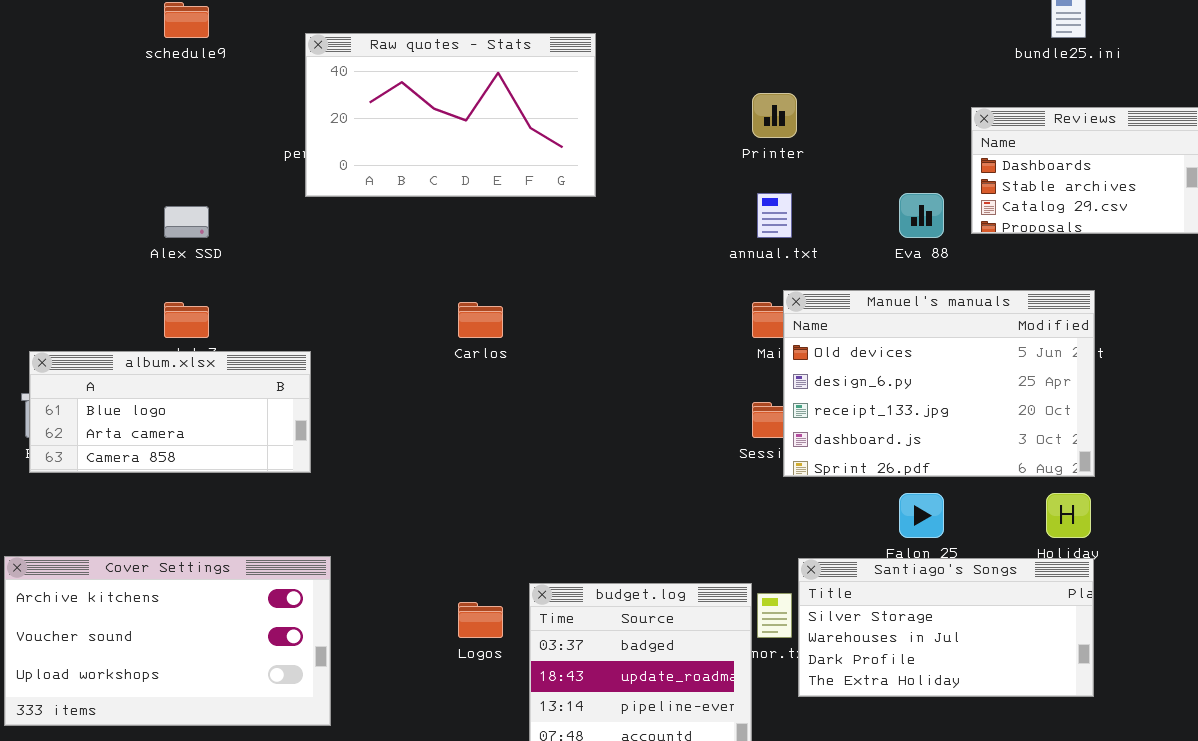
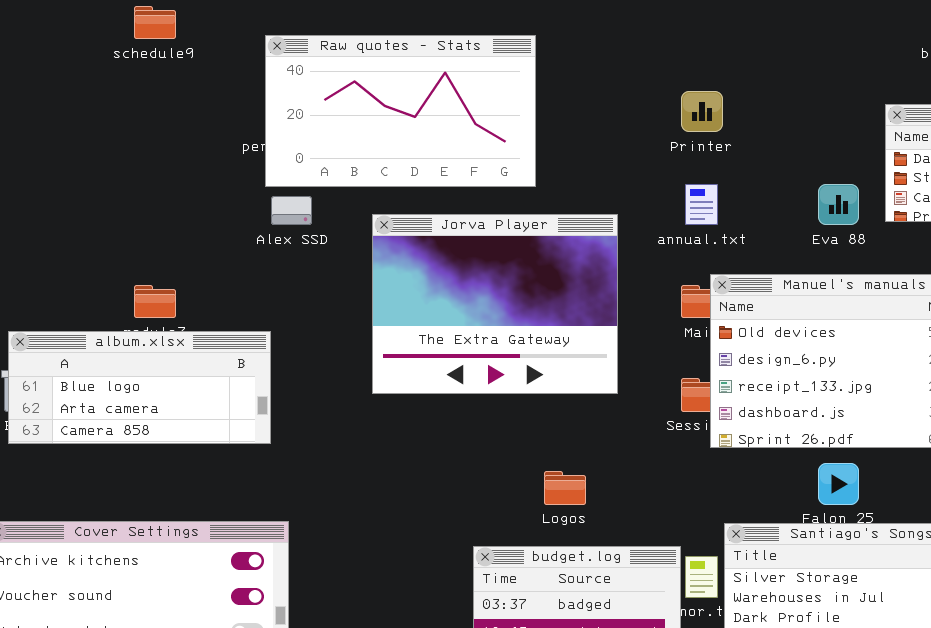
Alex SSD: [164,206,209,238] -> [271,196,312,225], moved
Jorva Player: none -> [372,214,618,394], opened
Logos: [458,602,503,638] -> [544,471,586,505], moved

